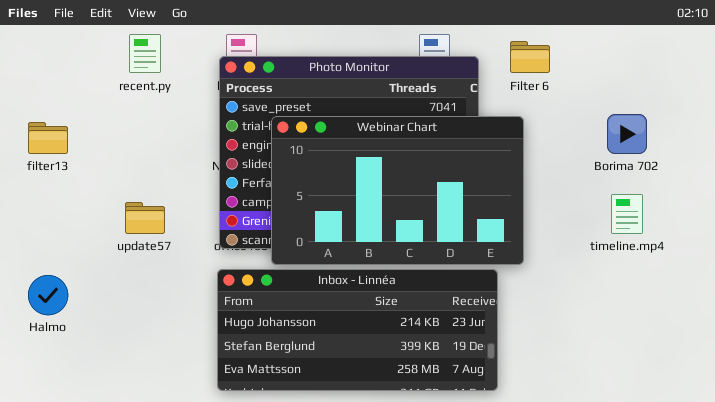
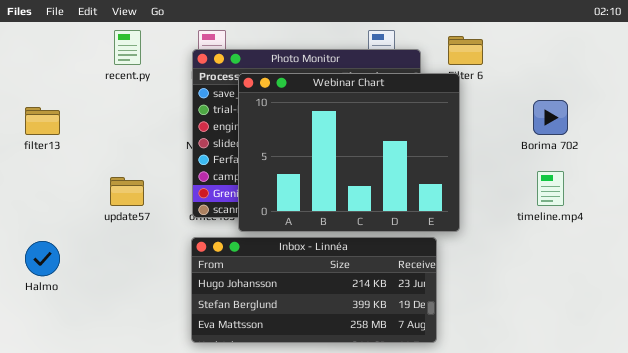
Webinar Chart: [271,116,524,265] -> [238,73,460,232], resized

